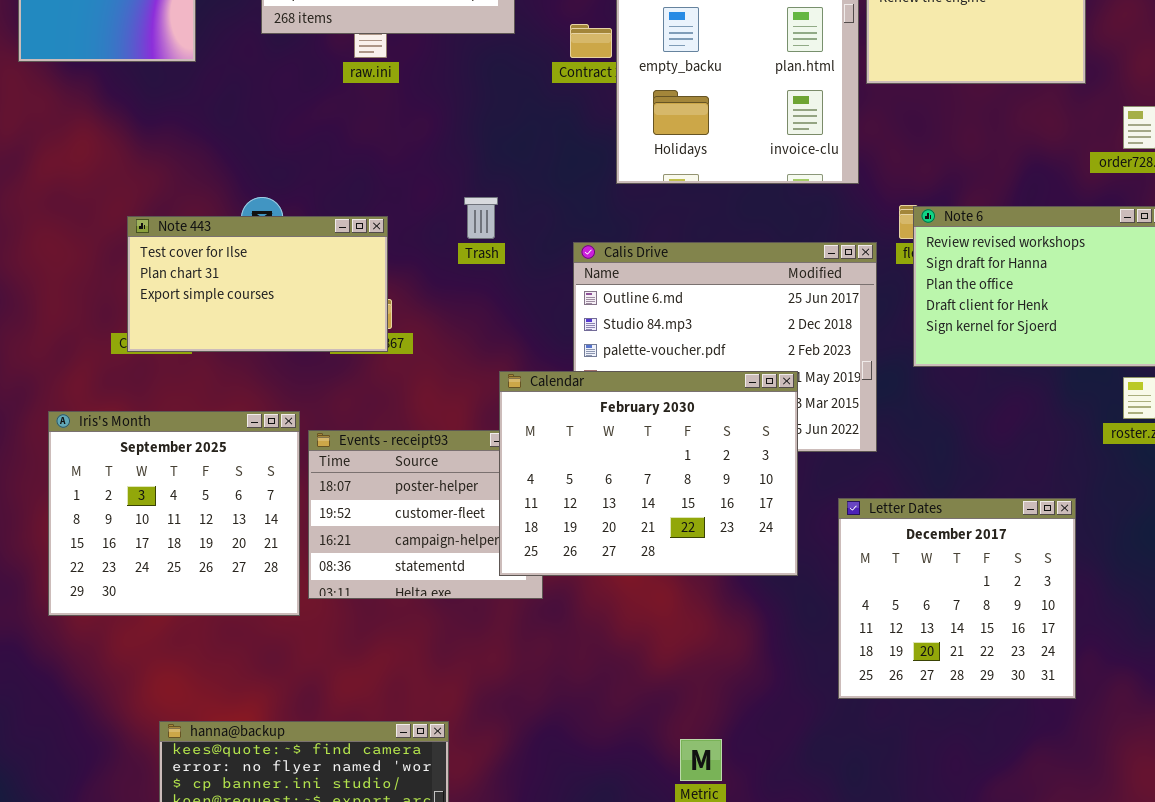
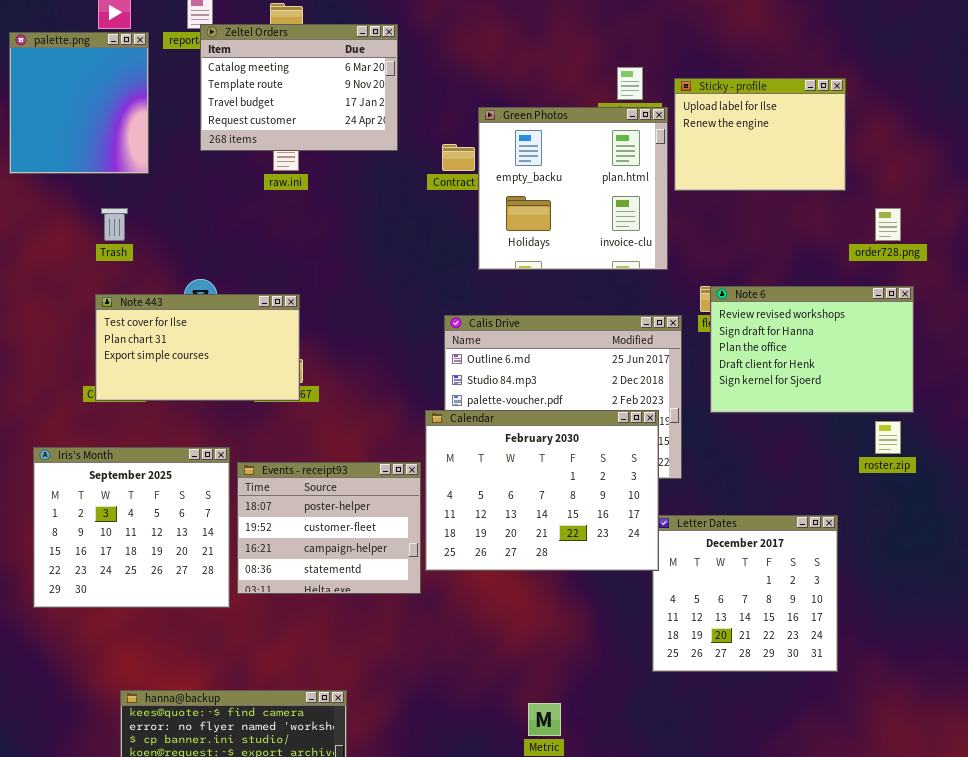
Trash: [464,197,498,239] -> [101,208,128,241], moved
Calendar: [499,371,798,576] -> [425,410,659,571], moved

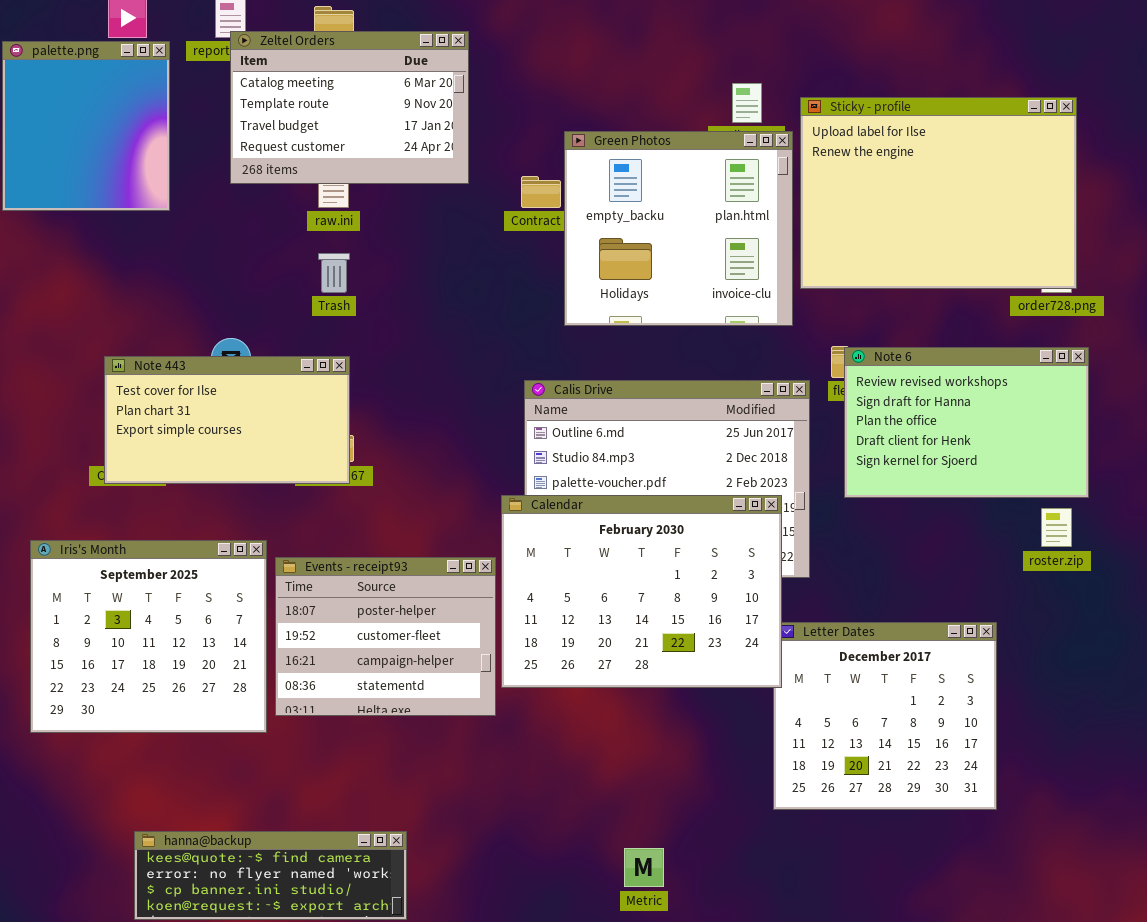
Sticky - profile: [674,78,846,191] -> [800,97,1077,289], resized
Trash: [101,208,128,241] -> [318,253,350,293], moved

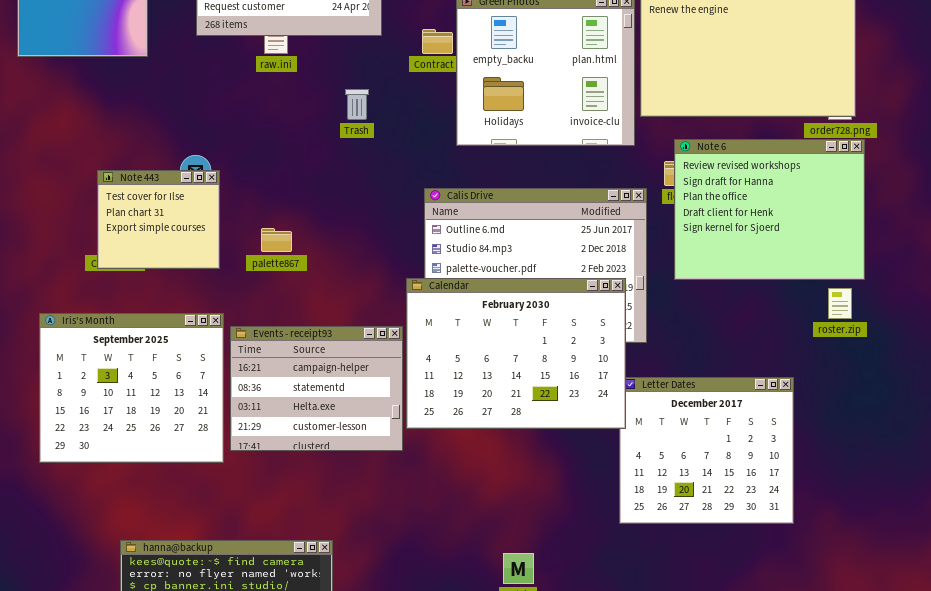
Trash: [318,253,350,293] -> [345,89,369,120], moved
Note 6: [844,347,1089,498] -> [674,139,865,280], resized
Note 443: [104,356,350,484] -> [97,170,220,269], resized
Events - receipt93: [275,557,496,716] -> [230,326,403,451], scrolled down 2 rows

